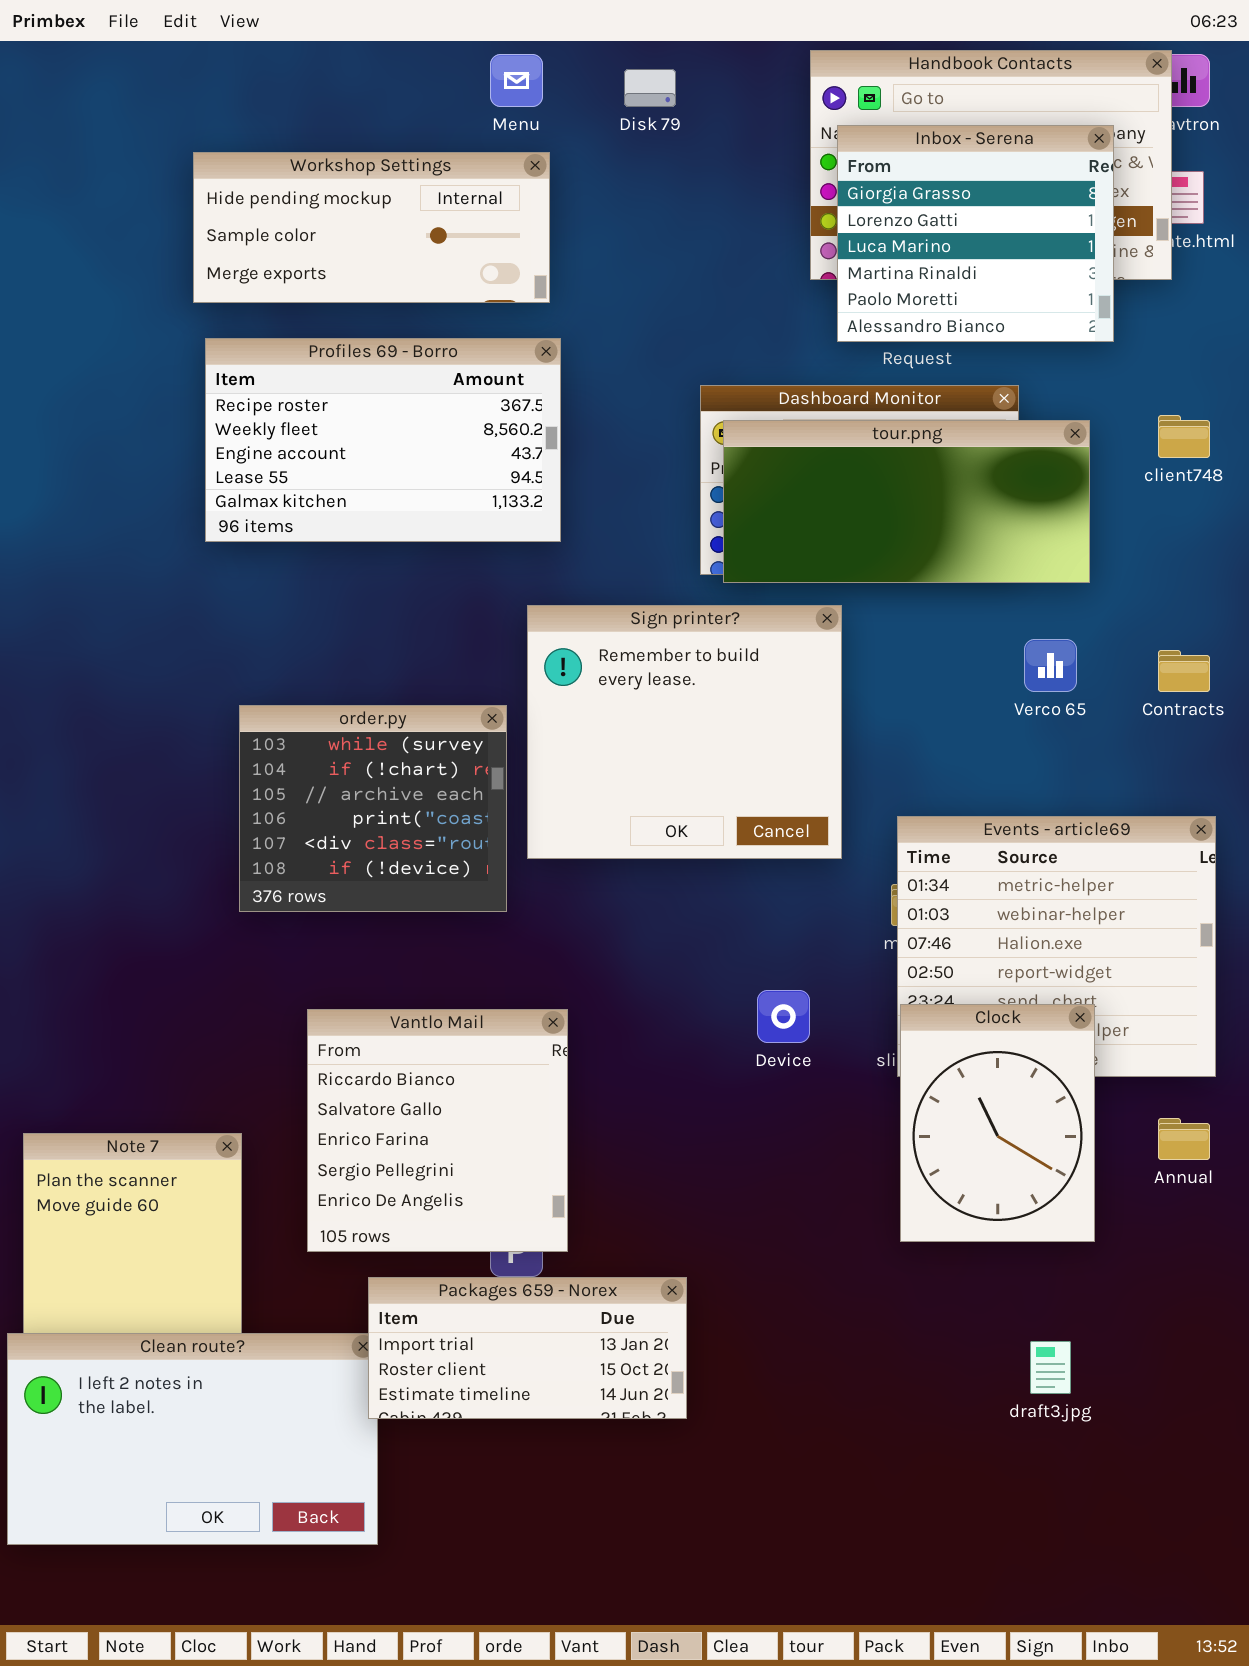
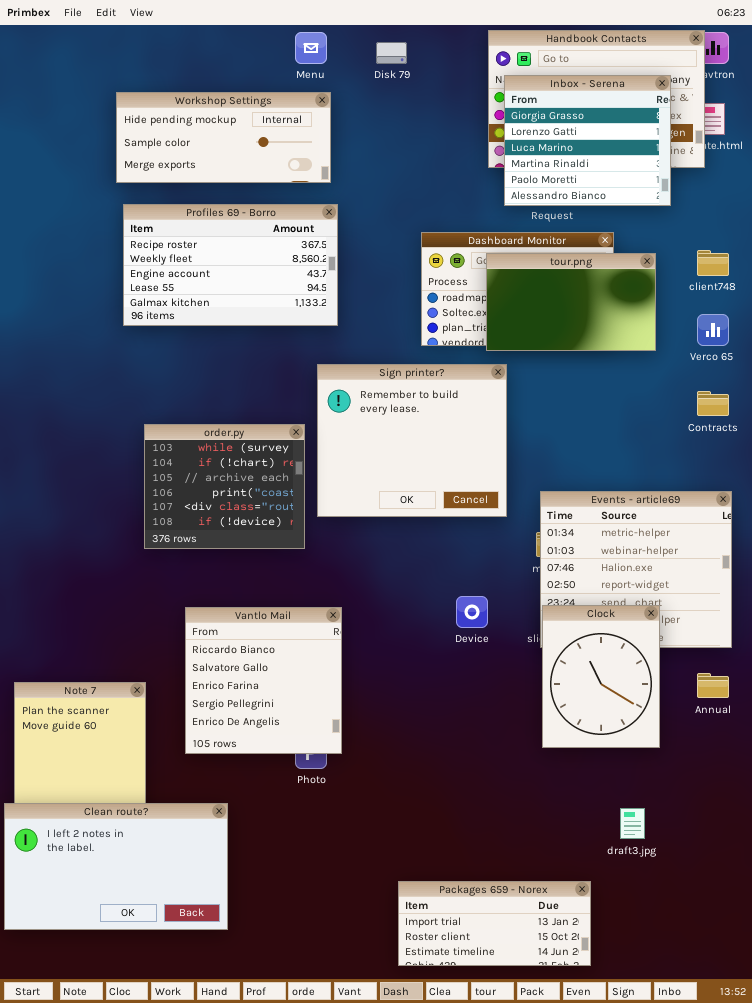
tour.png: [723,420,1090,583] -> [486,253,656,351], resized
Verco 65: [1024,639,1077,692] -> [697,314,729,346], moved
Packages 659 - Norex: [368,1277,687,1419] -> [398,881,591,966], moved

